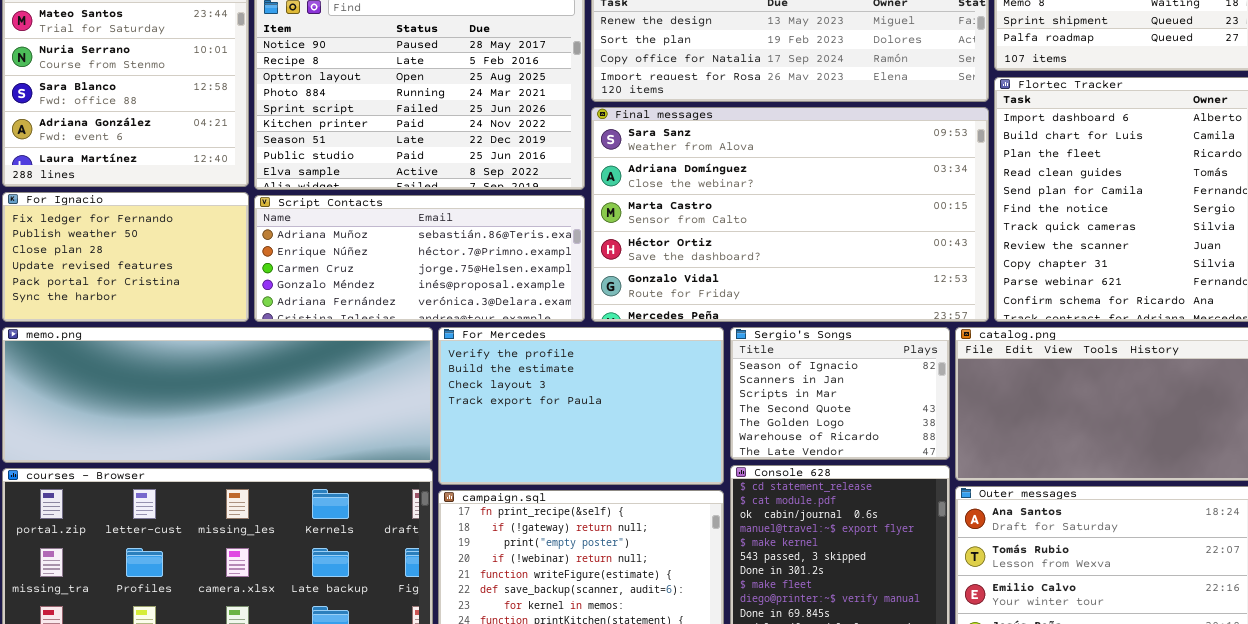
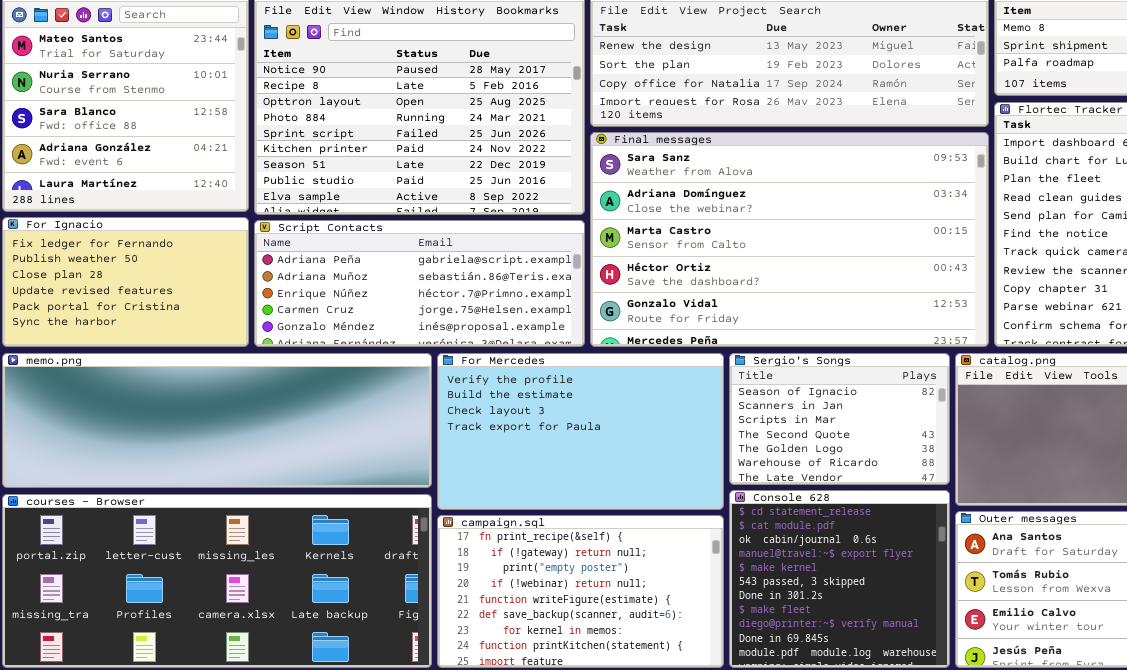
Script Contacts: [254,195,585,322] -> [254,220,585,347], scrolled up 1 row

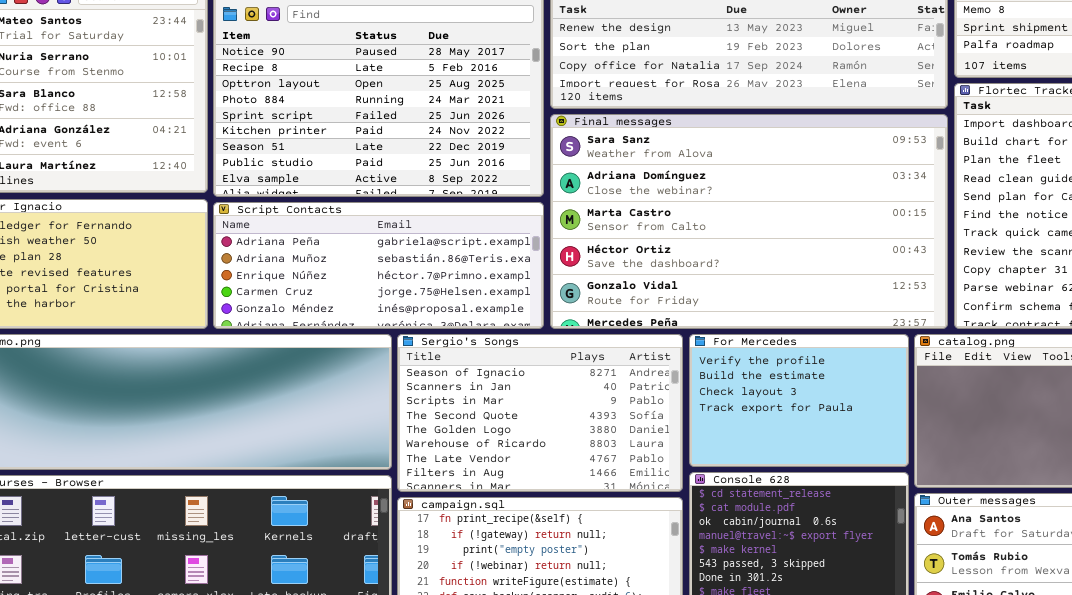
For Mercedes: [437,353,724,510] -> [689,334,909,467], moved, resized
Sergio's Songs: [729,353,950,485] -> [397,334,683,492], moved, resized

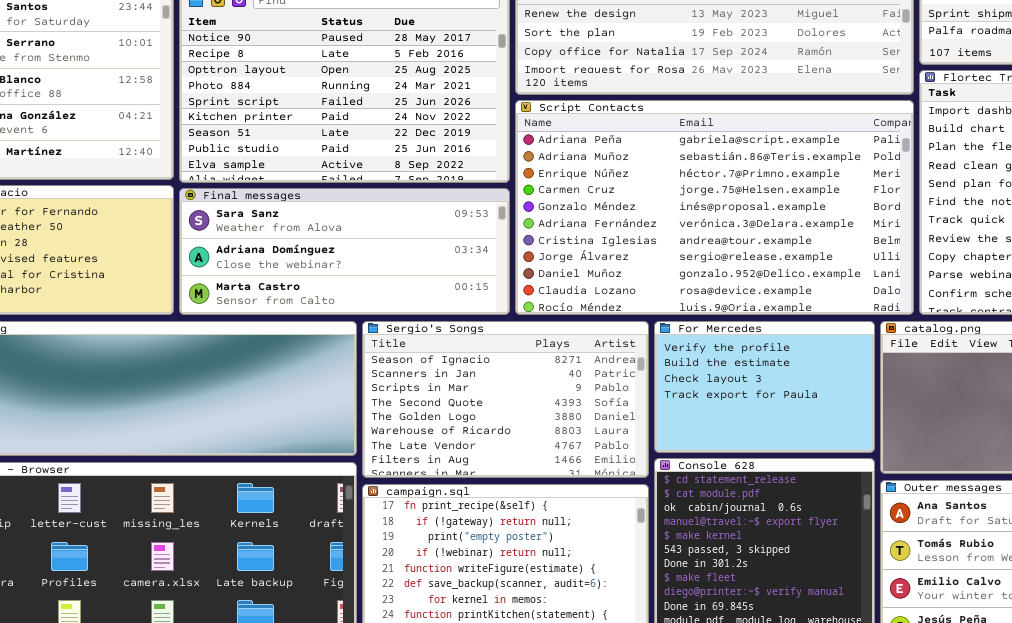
Final messages: [550,114,948,329] -> [179,188,510,315], moved, resized
Script Contacts: [213,202,544,329] -> [515,100,914,315], moved, resized

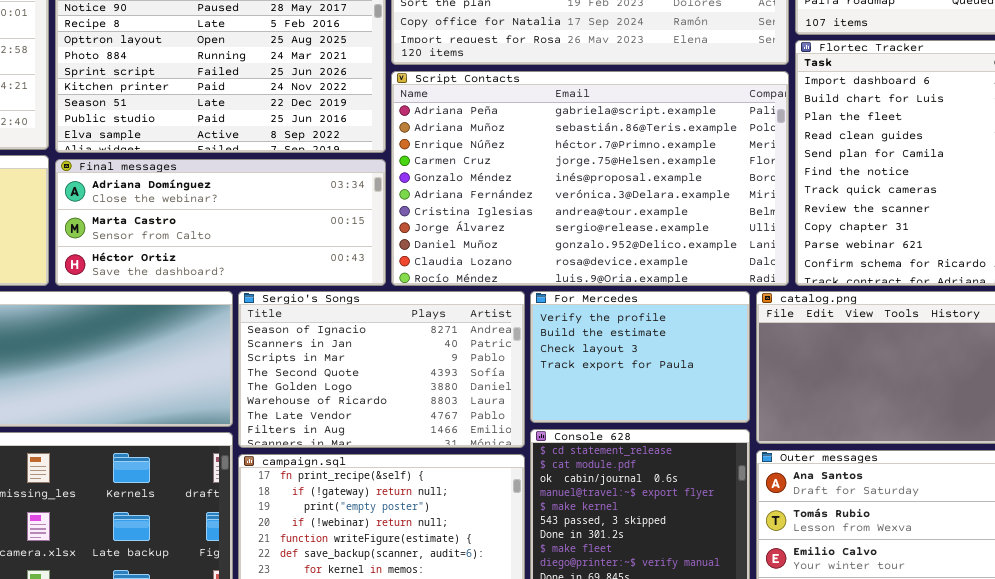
Final messages: [179,188,510,315] -> [55,159,386,286], scrolled down 1 row

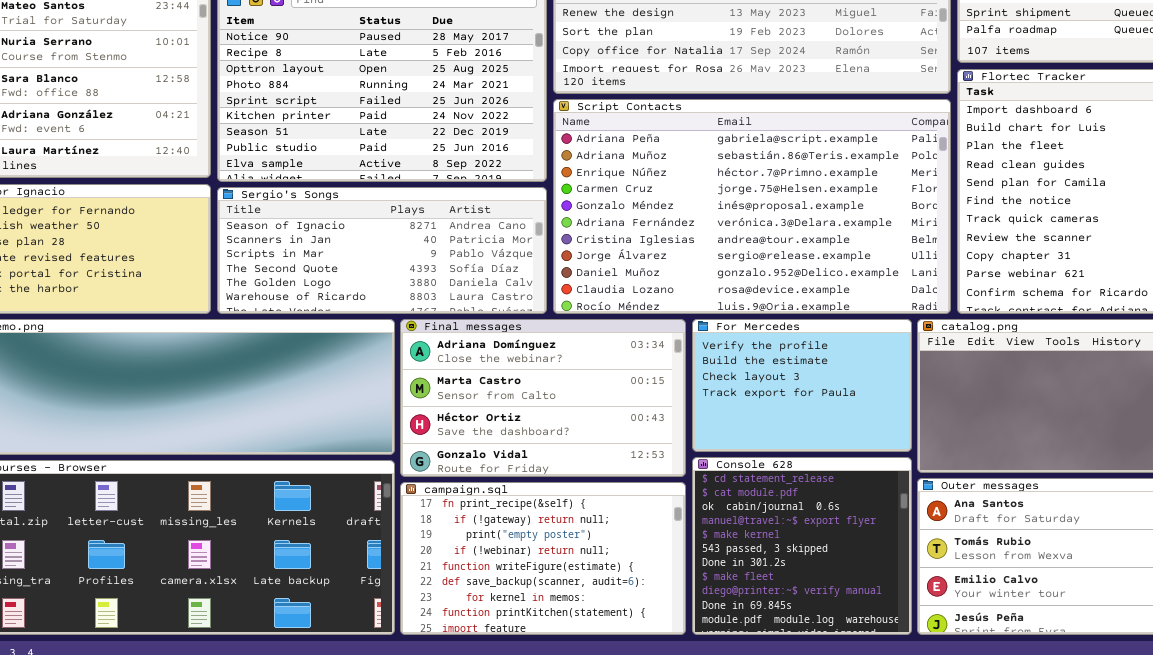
Final messages: [55,159,386,286] -> [400,319,686,477], moved, resized
Sergio's Songs: [238,291,525,448] -> [217,187,547,314], moved, resized

